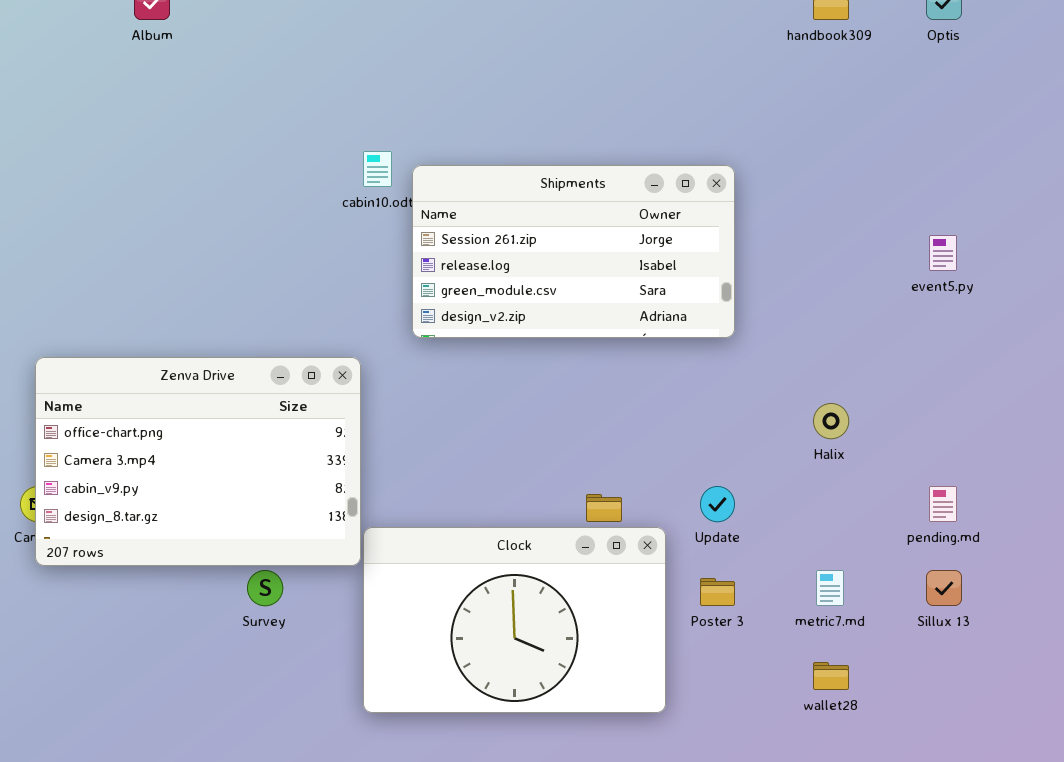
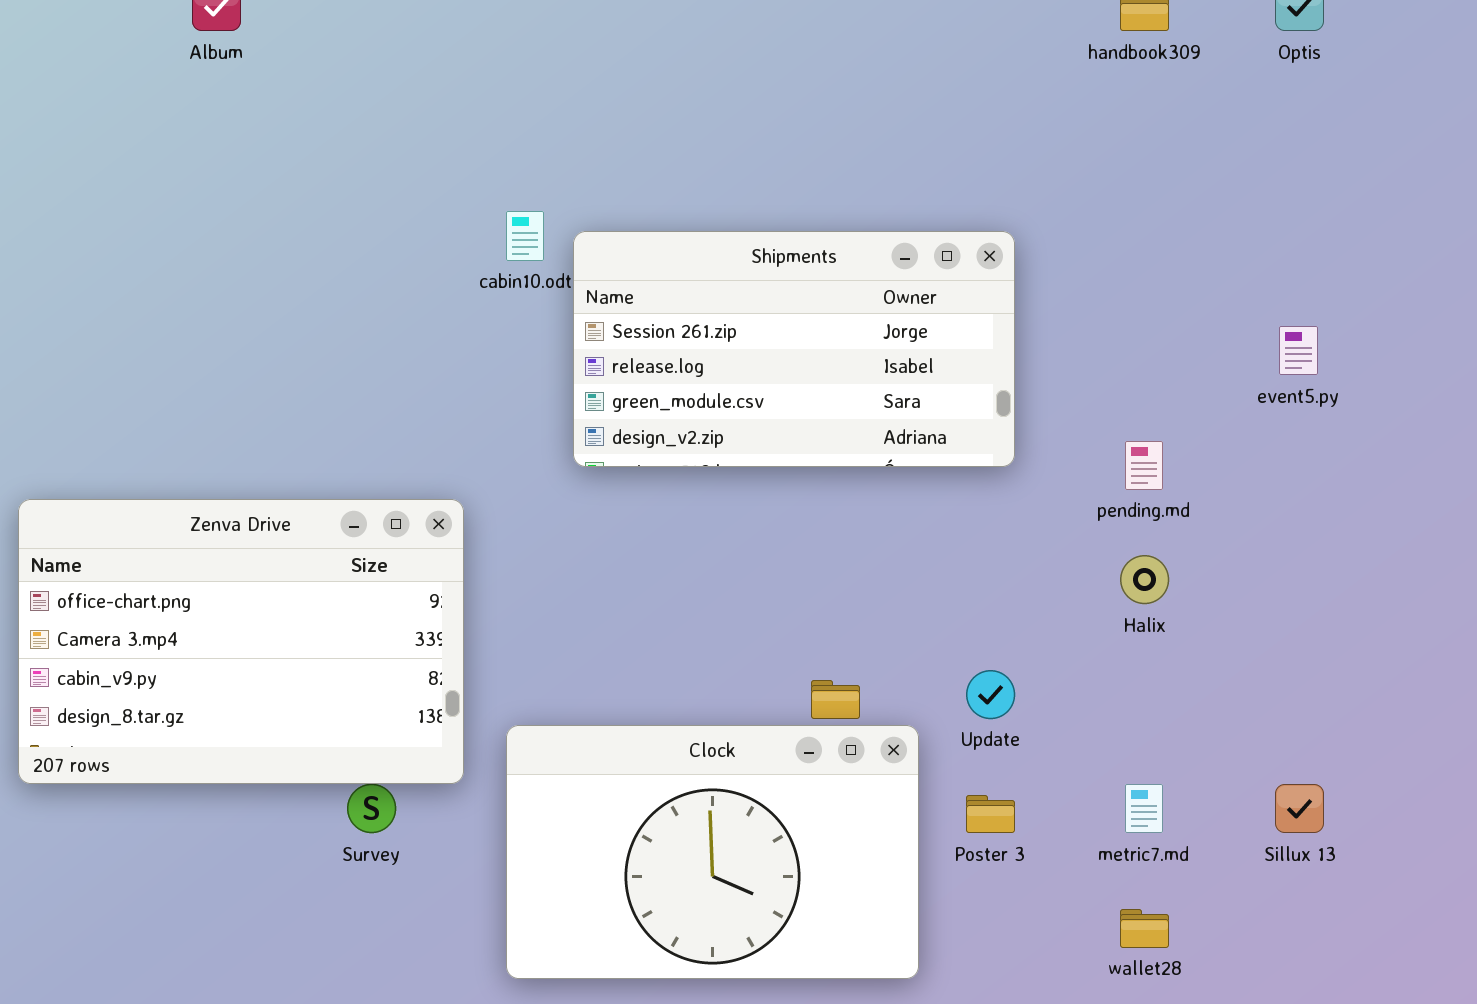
Zenva Drive: [35,357,361,566] -> [18,499,464,784], moved
pending.md: [929,486,957,522] -> [1125,441,1163,490], moved

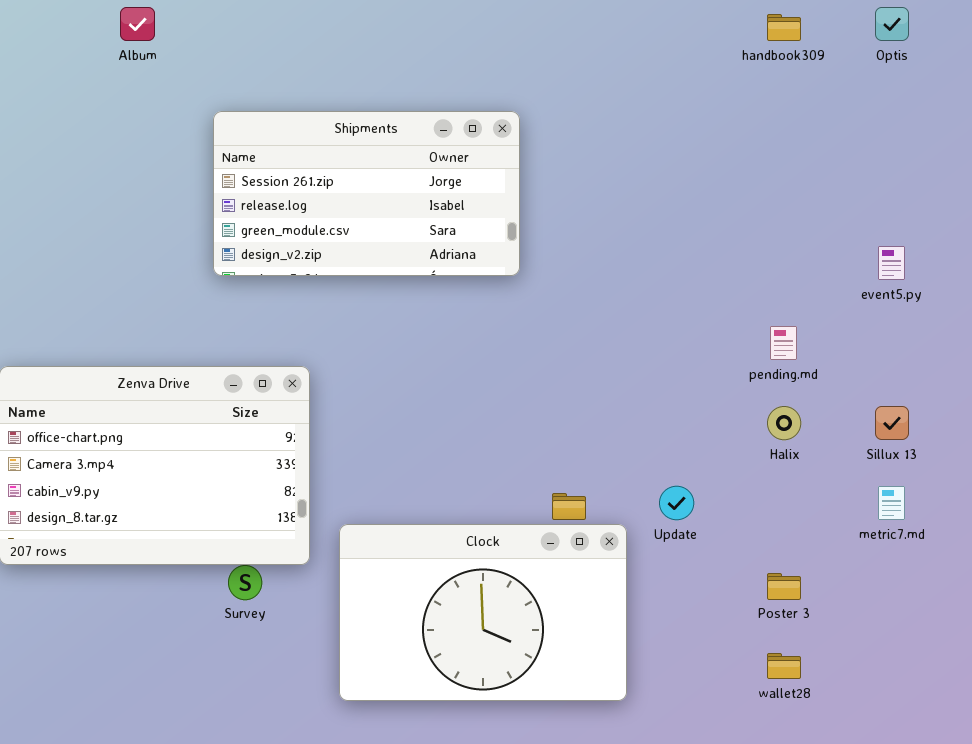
Shipments: [573,231,1015,467] -> [213,111,520,276], moved
metric7.md: [1125,784,1163,833] -> [878,486,905,520], moved
Sillux 13: [1275,784,1324,833] -> [875,406,909,440], moved
Poster 3: [966,795,1015,833] -> [767,573,801,600], moved

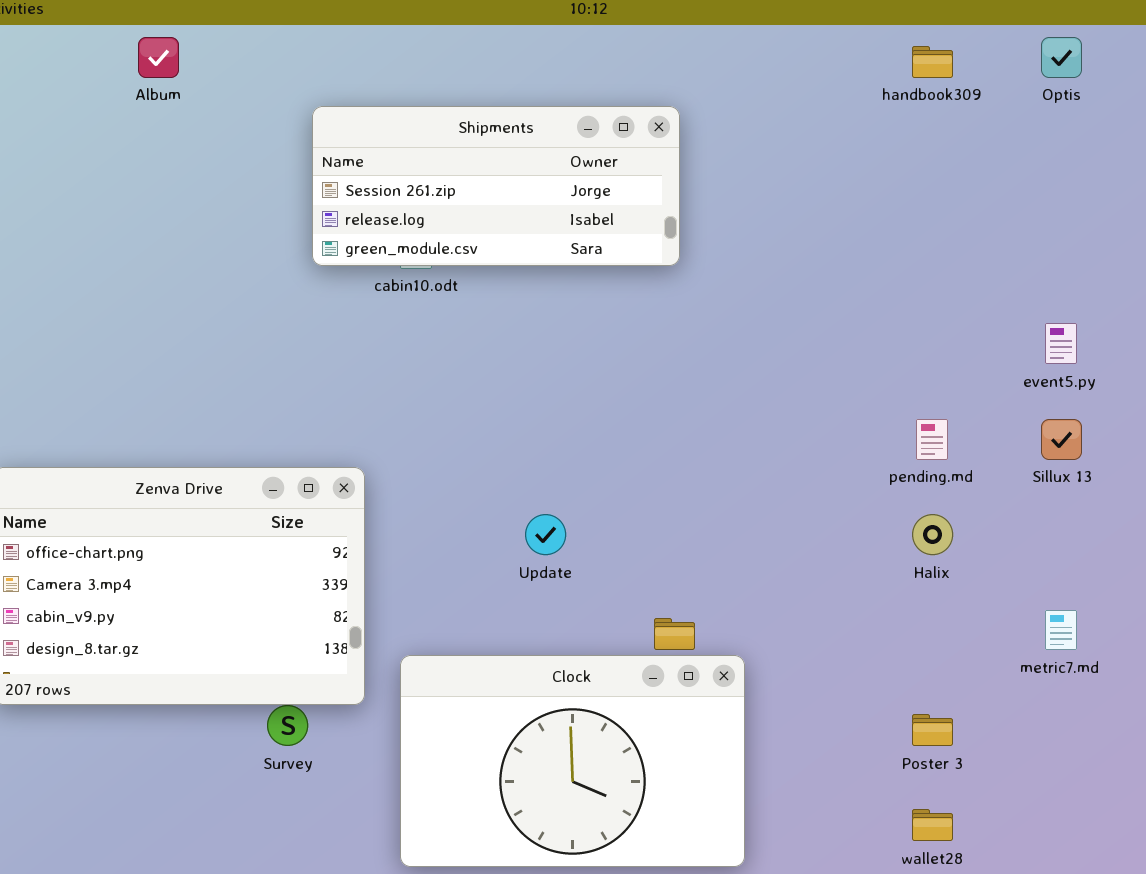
Shipments: [213,111,520,276] -> [312,106,680,266], moved, resized
Sillux 13: [875,406,909,440] -> [1041,419,1082,460], moved
Update: [659,486,694,520] -> [525,514,566,555], moved

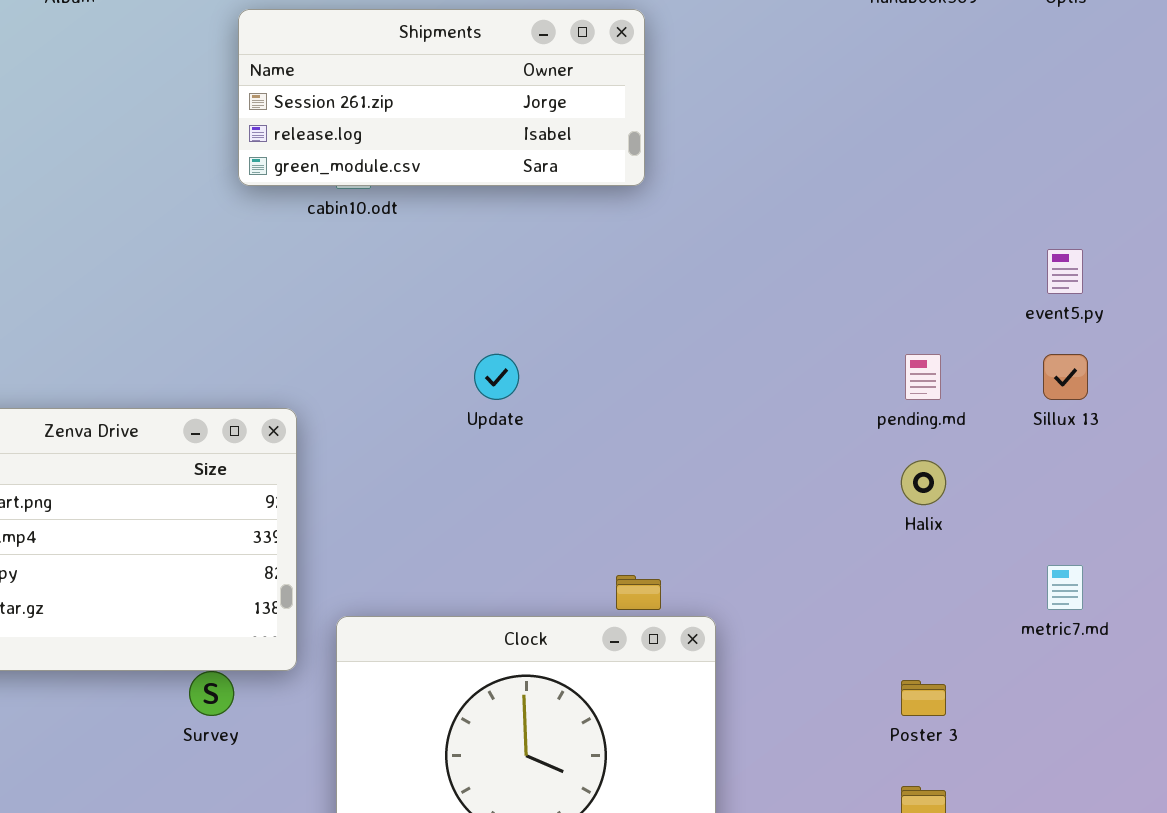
Update: [525,514,566,555] -> [474,354,519,400], moved

